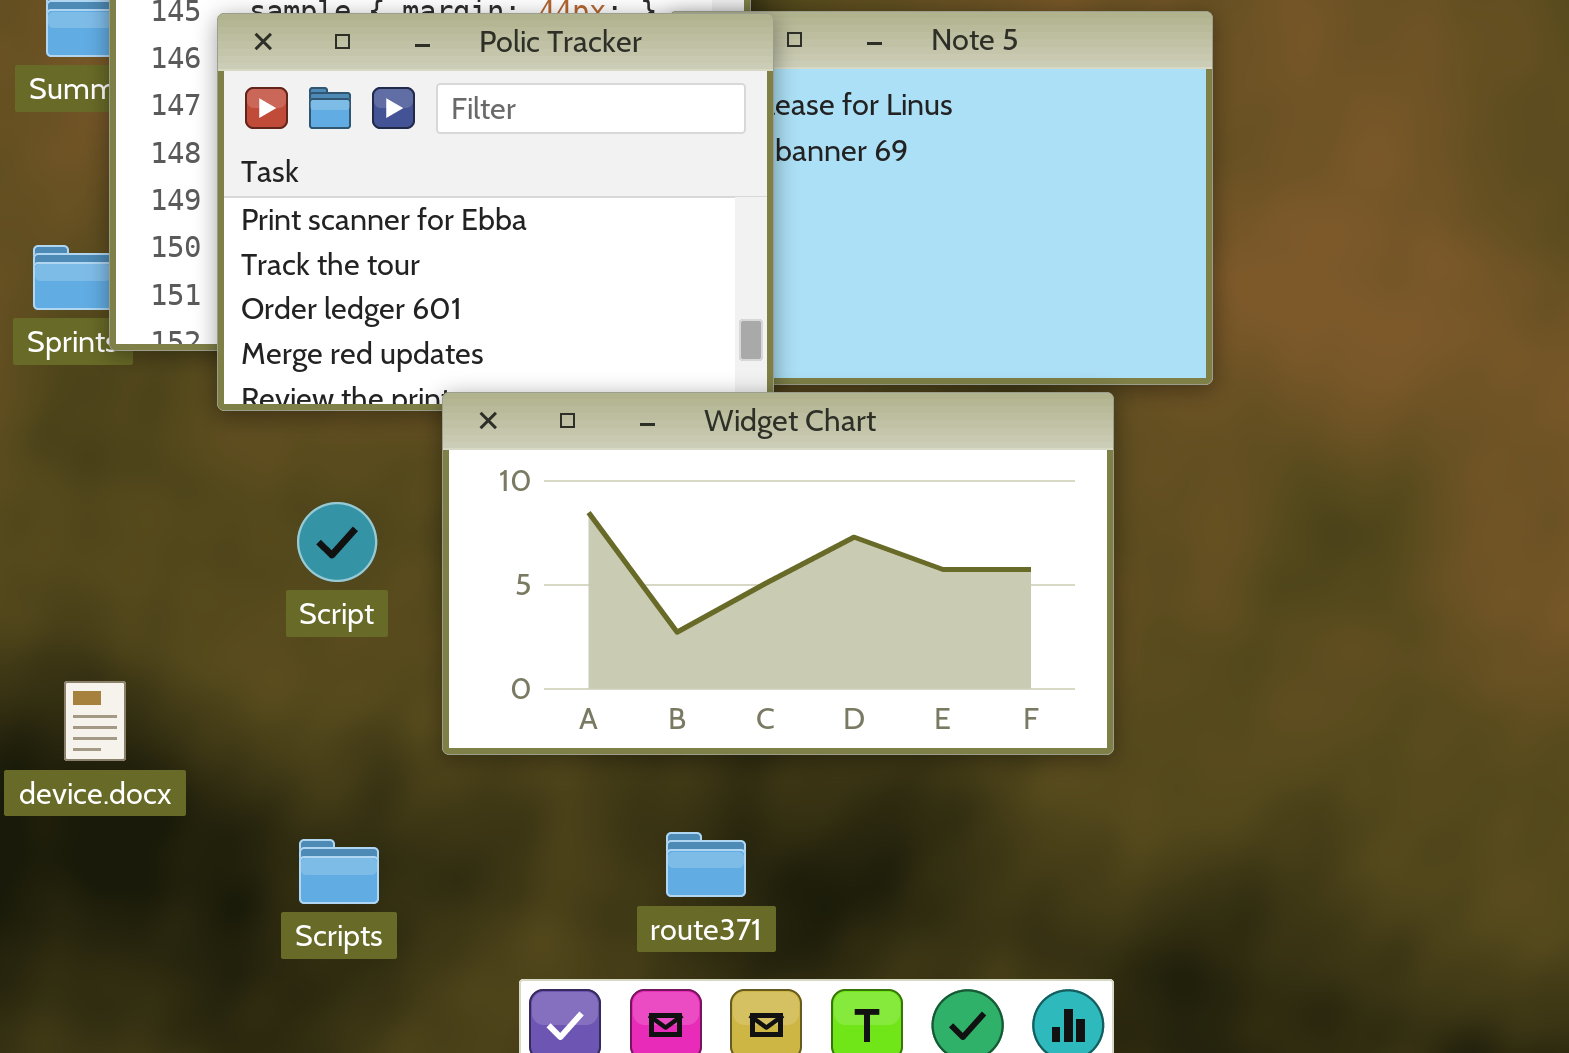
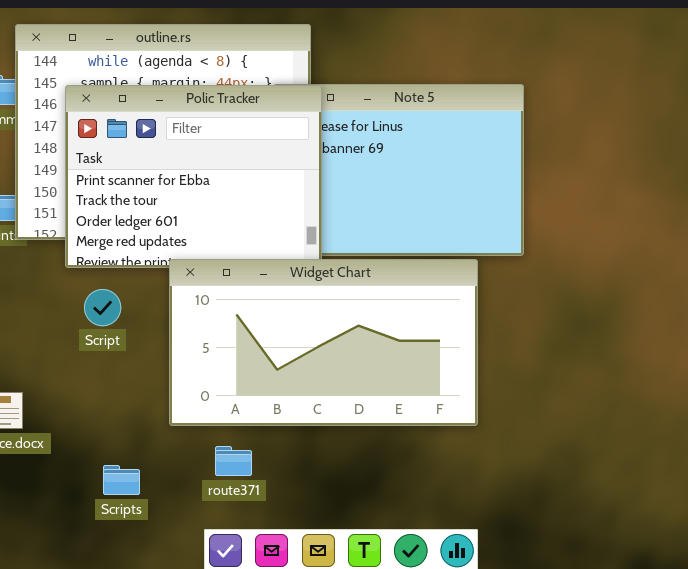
Script: [297,502,377,582] -> [84,289,121,326], moved
route371: [666,832,746,897] -> [215,446,252,476], moved

